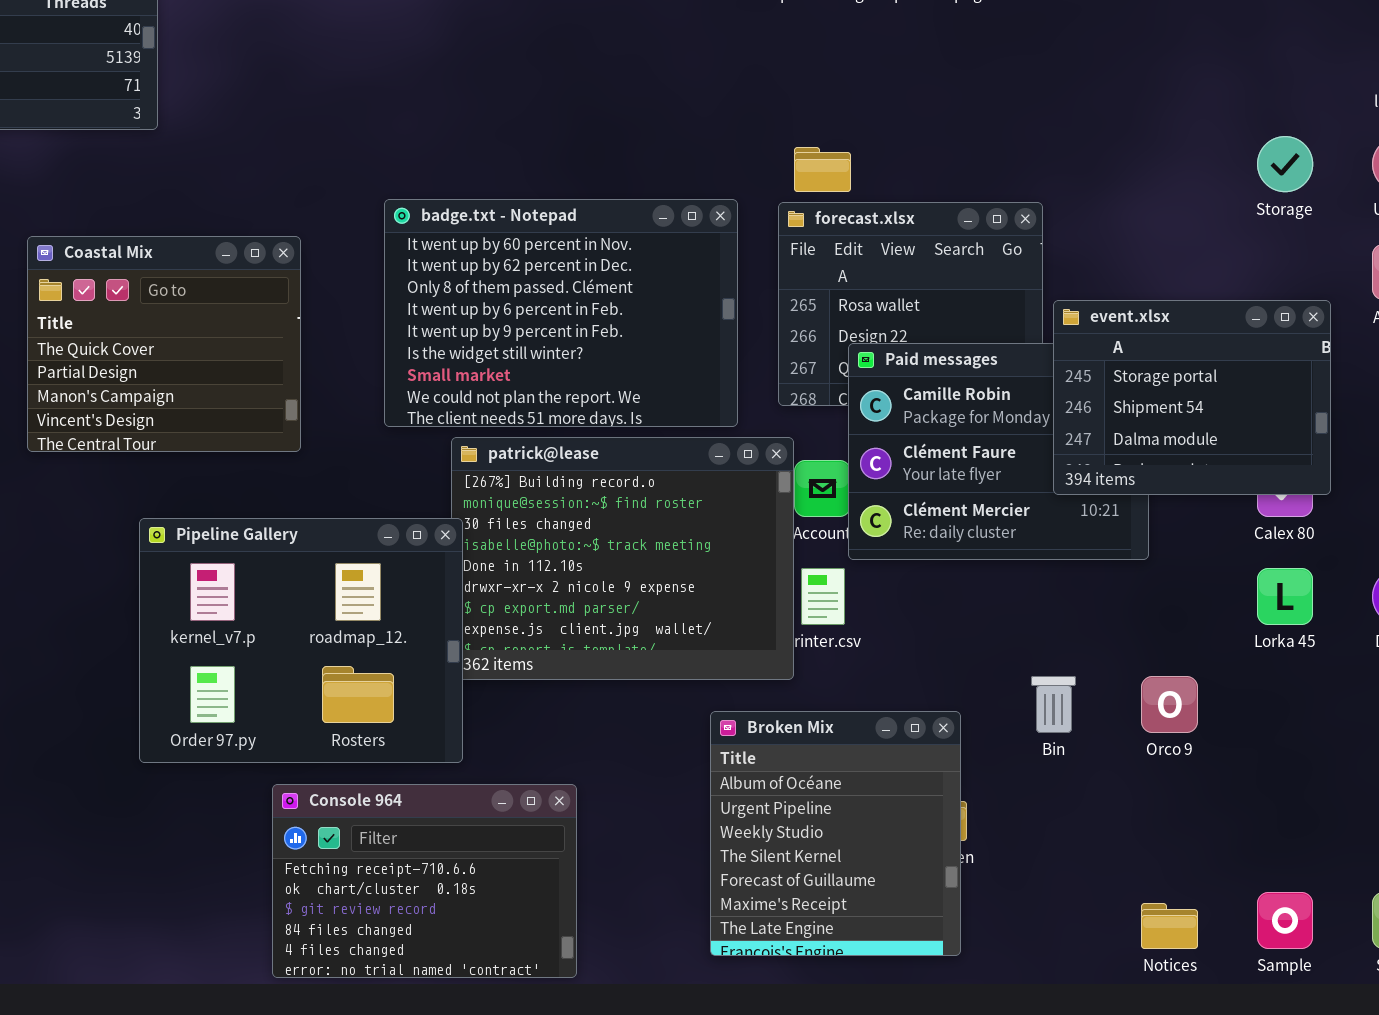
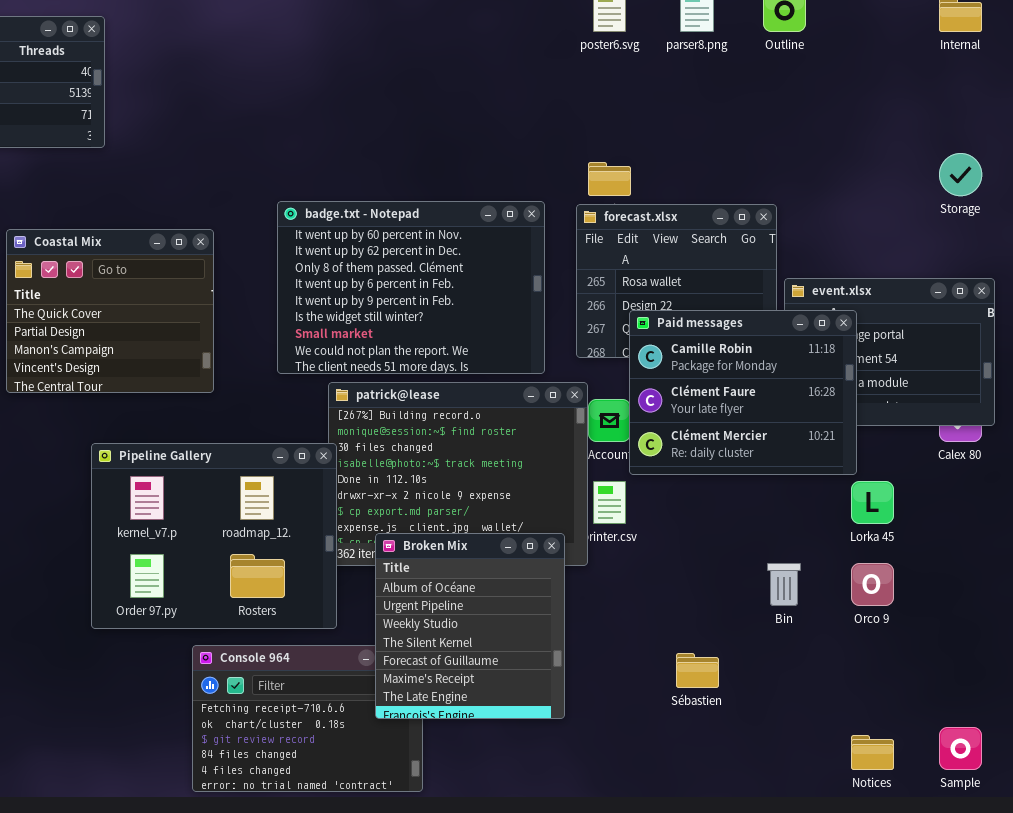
Paid messages: [848,343,1149,560] -> [629,310,857,475], raised
Lorka 45: [1257,568,1313,625] -> [851,481,894,524], moved
Broken Mix: [710,711,961,956] -> [375,533,565,719], moved

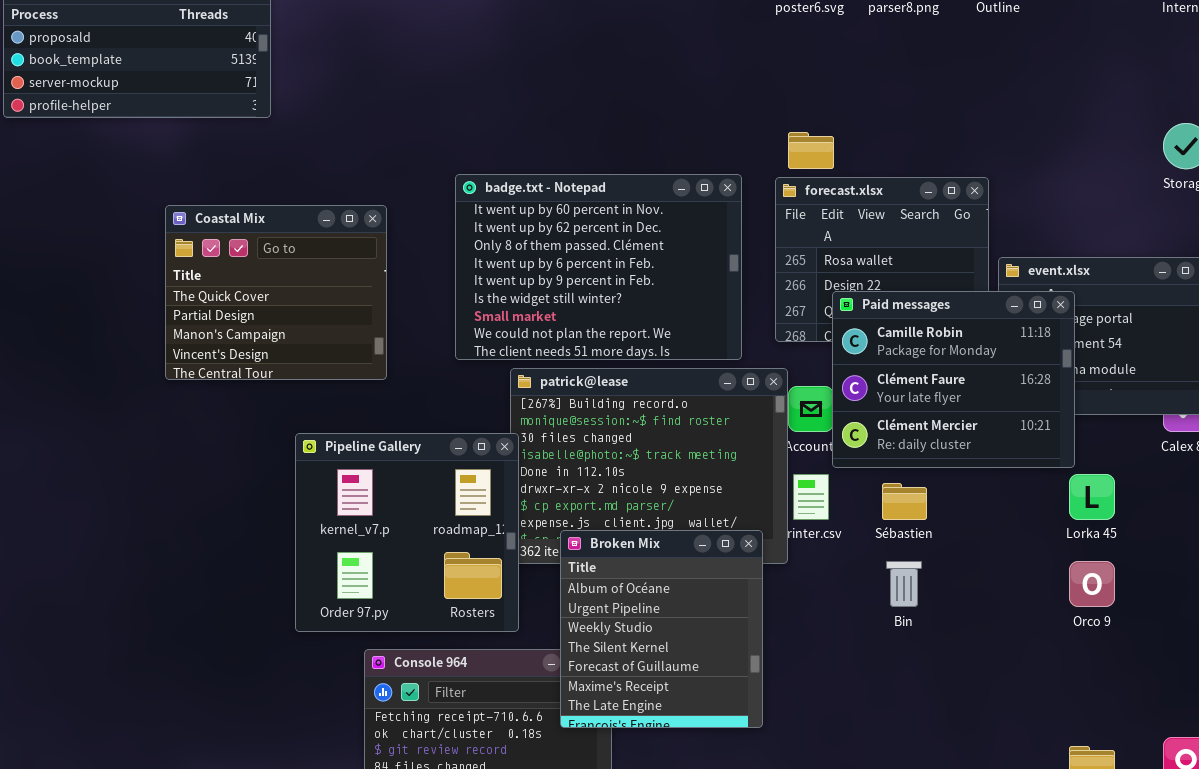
Pipeline Gallery: [91,443,337,629] -> [295,433,519,632], resized
Bin: [767,563,801,606] -> [886,561,922,607], moved
Sébastien: [676,653,719,688] -> [882,483,927,520], moved

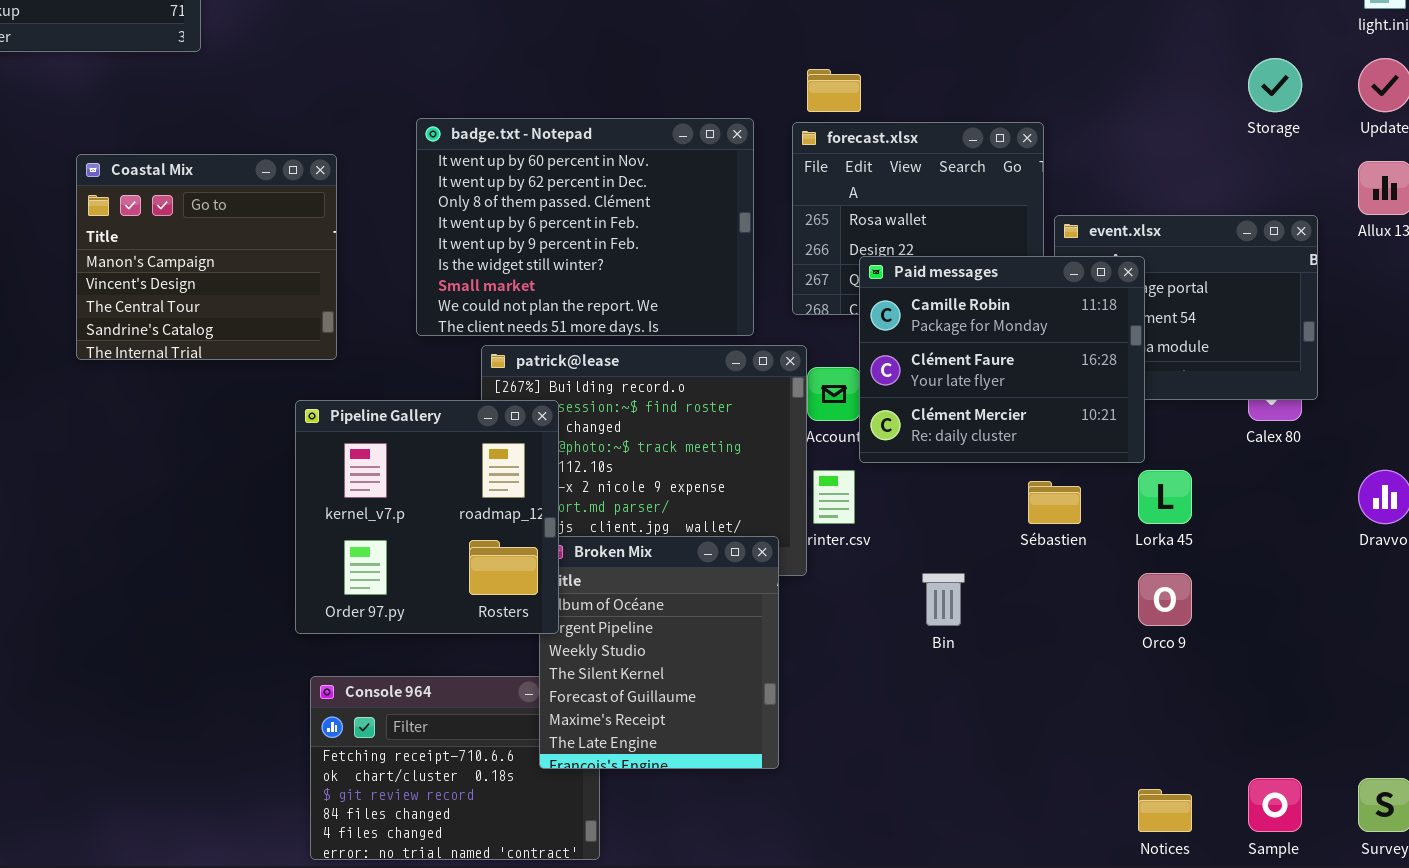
Coastal Mix: [165,205,387,380] -> [76,154,337,360], scrolled down 2 rows
Pipeline Gallery: [295,433,519,632] -> [295,400,559,634], moved
Sébastien: [882,483,927,520] -> [1028,481,1081,524], moved

